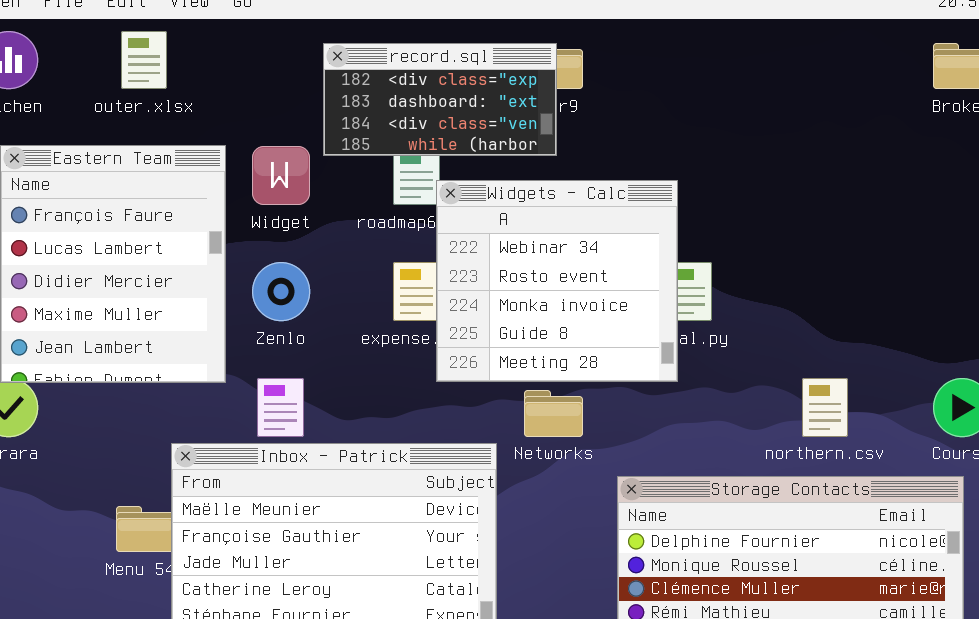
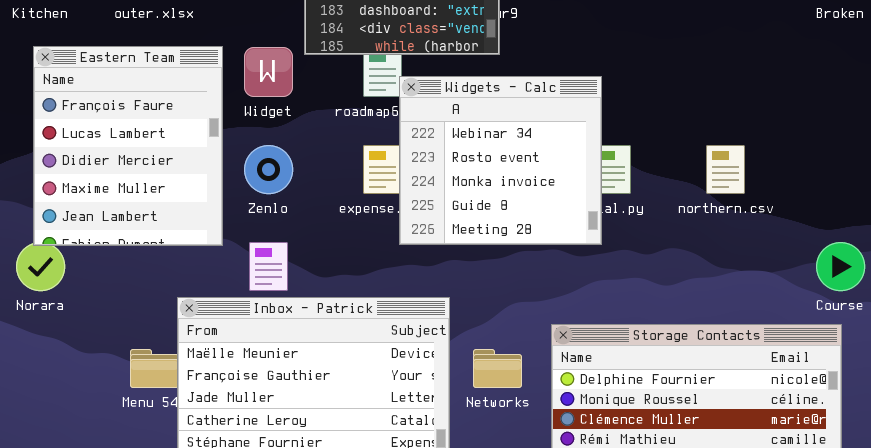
northern.csv: [802,378,848,437] -> [706,145,745,194], moved
Networks: [524,390,583,437] -> [473,349,522,388], moved

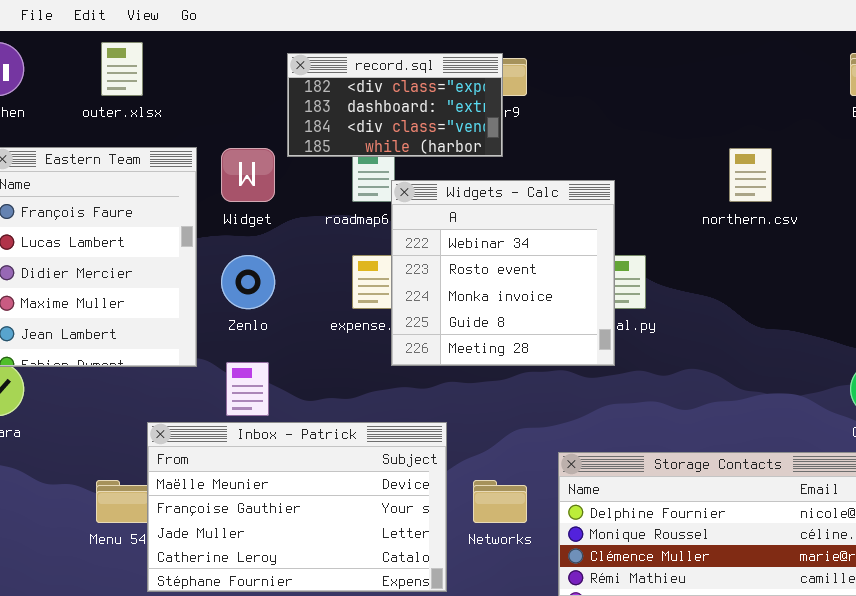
northern.csv: [706,145,745,194] -> [729,148,772,202], moved

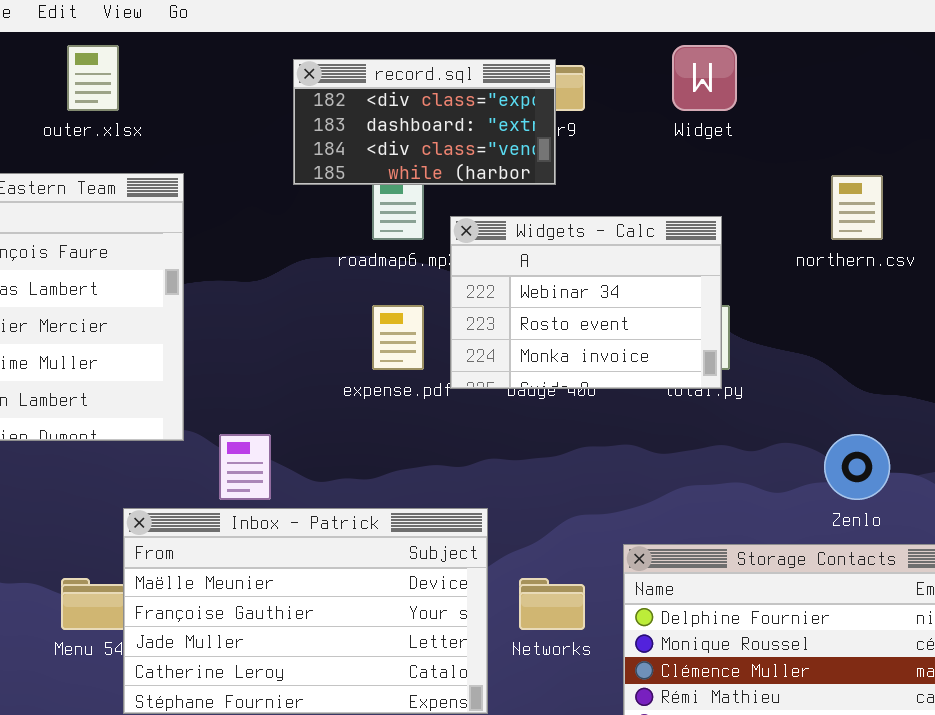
Widget: [221,148,275,202] -> [672,45,737,111], moved
Widgets - Calc: [391,180,615,366] -> [450,216,722,389], moved, resized
Zenlo: [221,255,275,309] -> [824,434,890,500], moved

